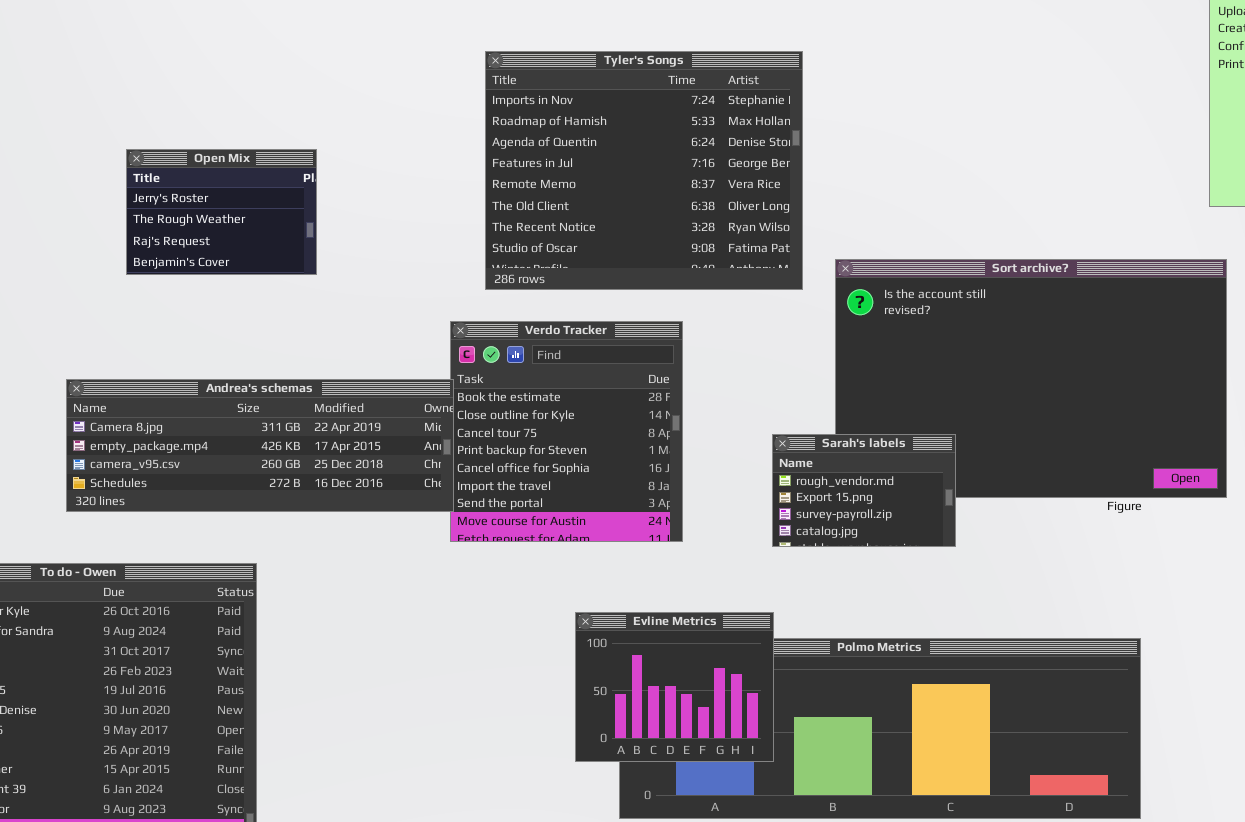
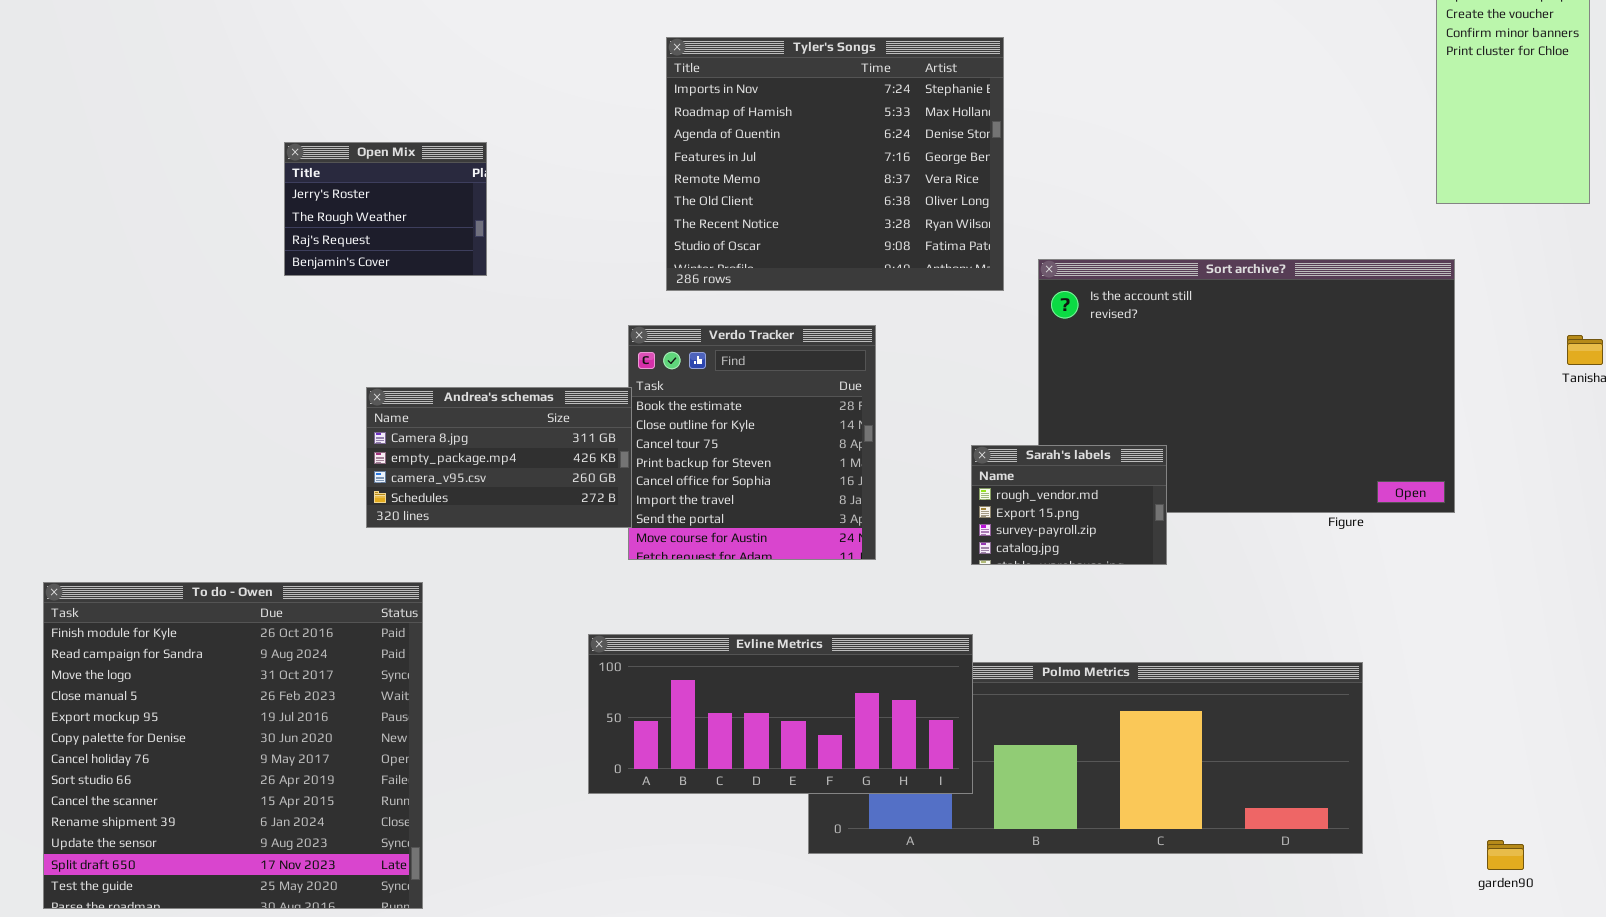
Andrea's schemas: [66,379,454,512] -> [366,387,632,528], resized
Evline Metrics: [575,612,774,762] -> [588,634,973,794], resized

